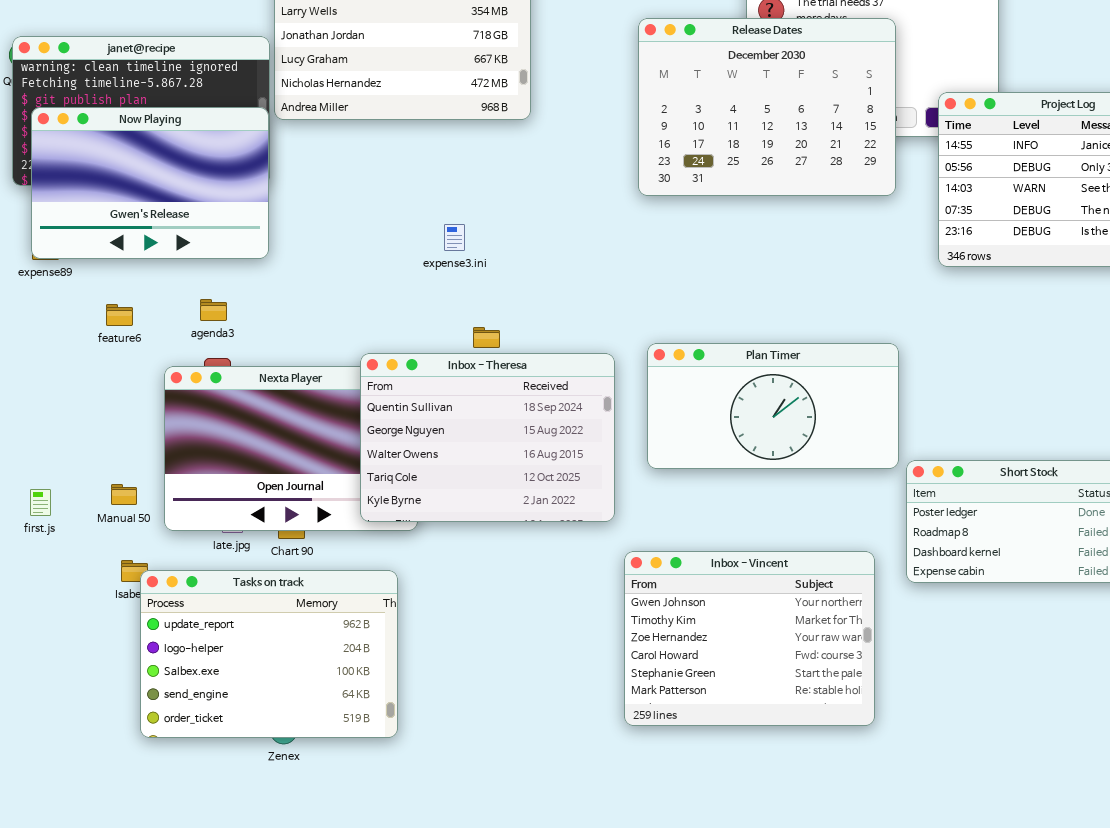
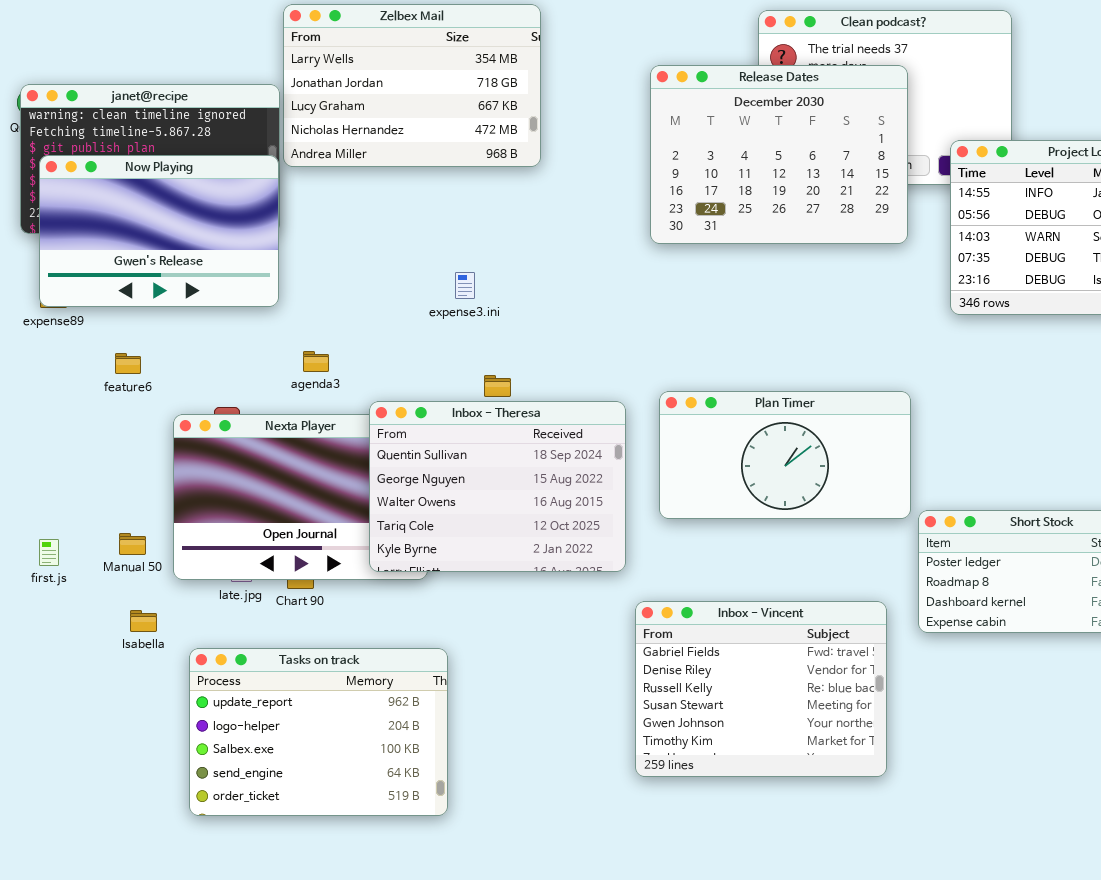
agenda3: [200,299,227,321] -> [303,351,329,372], moved
Inbox - Vincent: [624,551,875,726] -> [635,601,887,777], scrolled up 4 rows
Tasks on track: [140,570,398,738] -> [189,648,448,816], moved

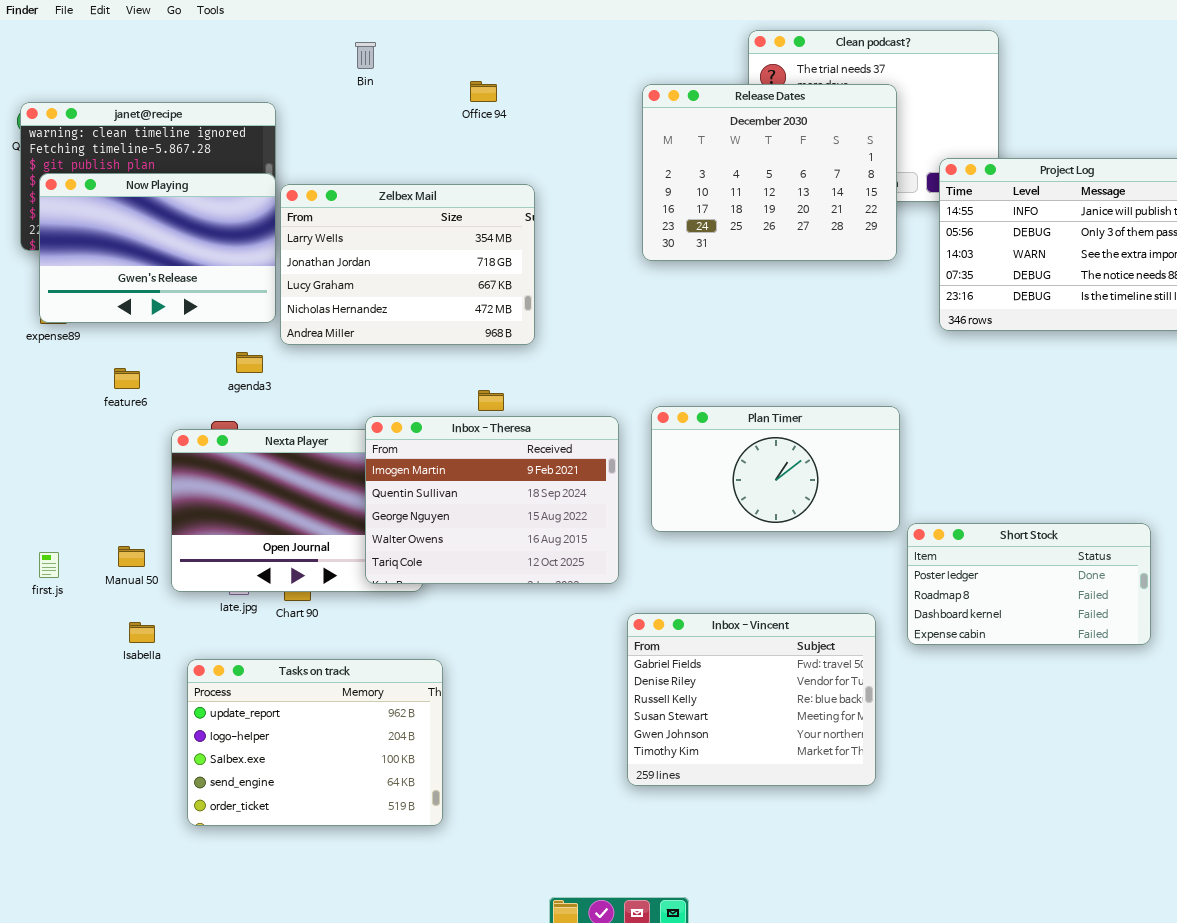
Zelbex Mail: [283,4,541,167] -> [280,184,535,345], moved
agenda3: [303,351,329,372] -> [236,352,263,373], moved
Inbox - Theresa: [369,401,626,572] -> [365,416,619,584], scrolled up 1 row

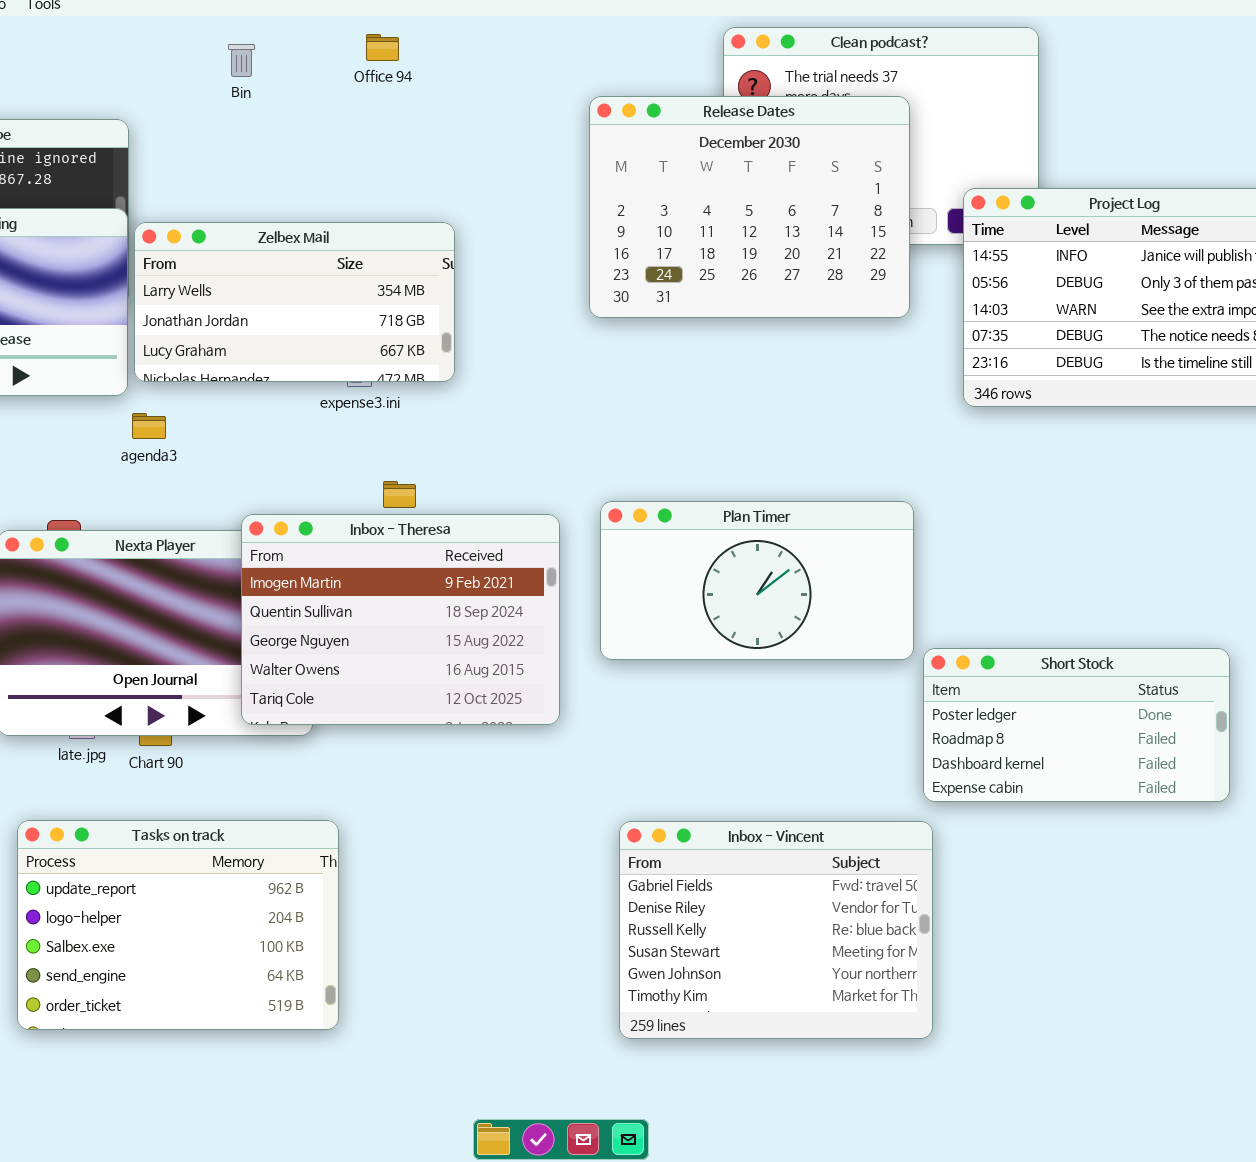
Office 94: [470,81,497,102] -> [366,34,399,61], moved
Zelbex Mail: [280,184,535,345] -> [134,222,455,382], resized
agenda3: [236,352,263,373] -> [132,413,166,439], moved
Inbox - Vincent: [627,613,876,786] -> [619,821,933,1039], moved

